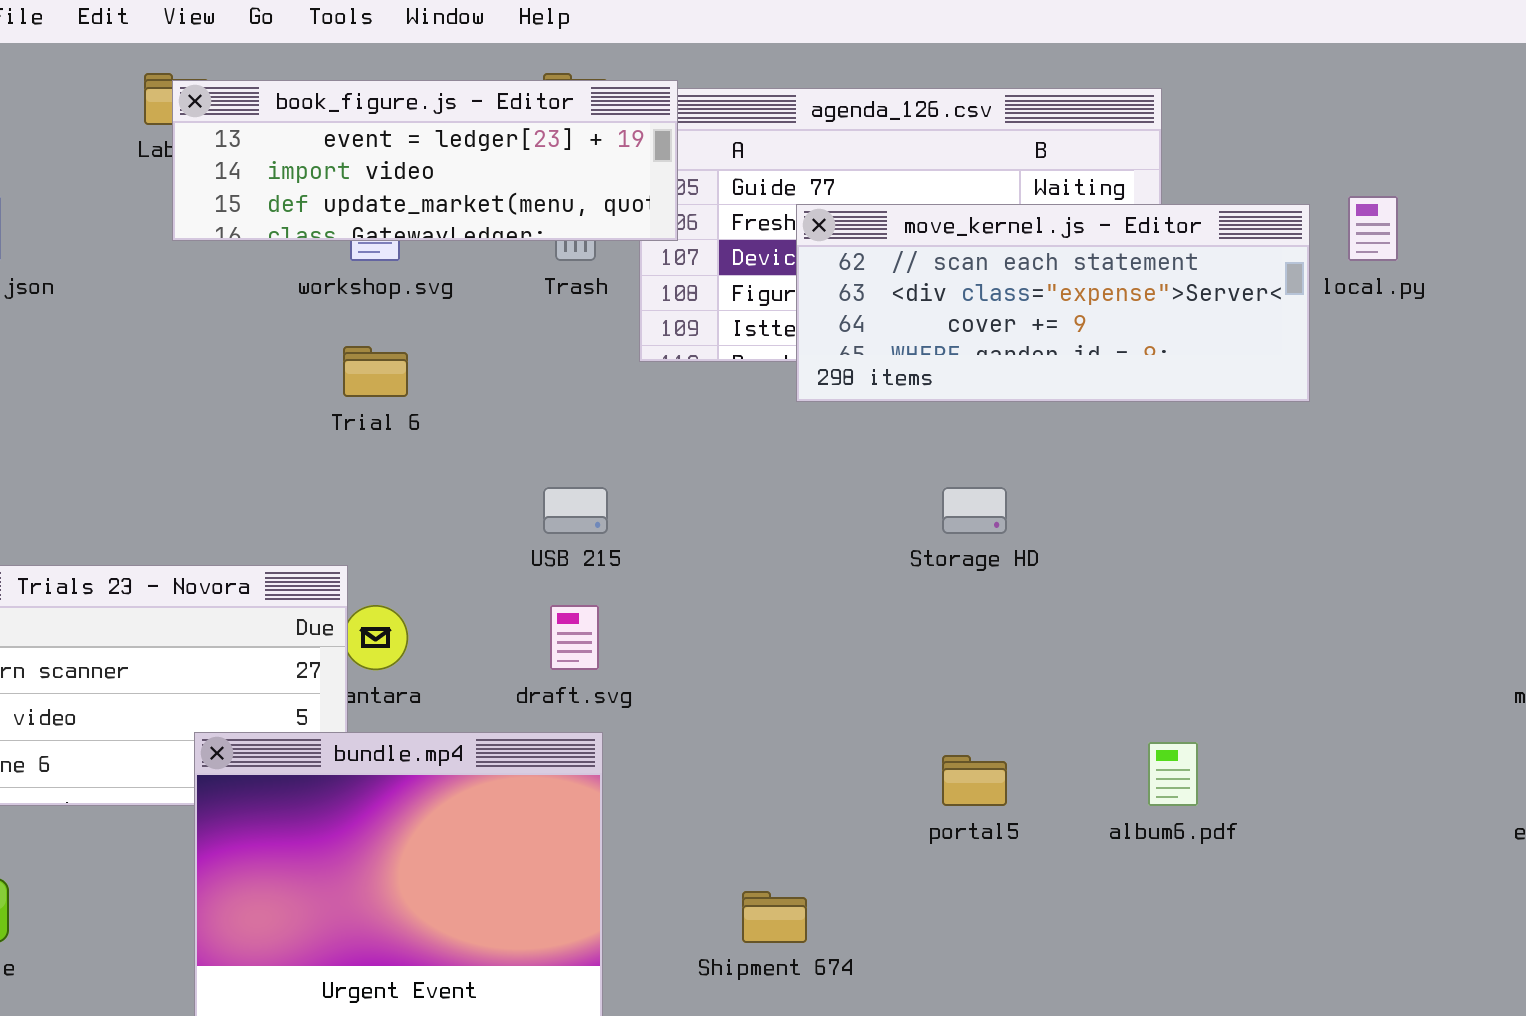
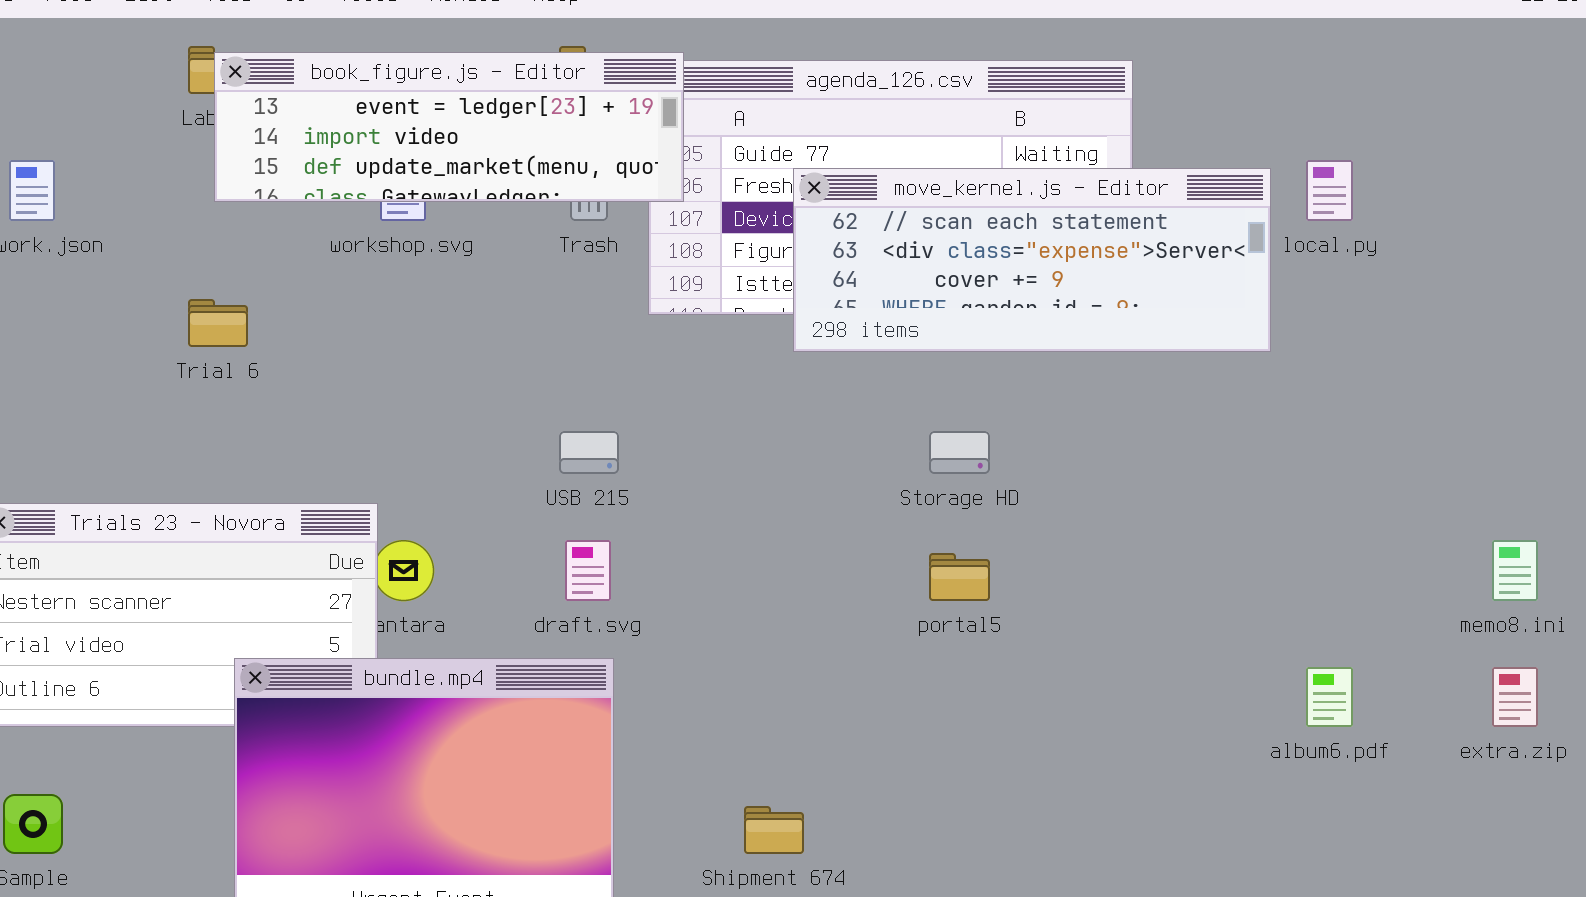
Trial 6: [343,346,408,397] -> [188,299,248,347], moved
album6.pdf: [1148,742,1198,806] -> [1306,667,1353,727], moved
portal5: [942,755,1007,806] -> [929,553,990,601], moved

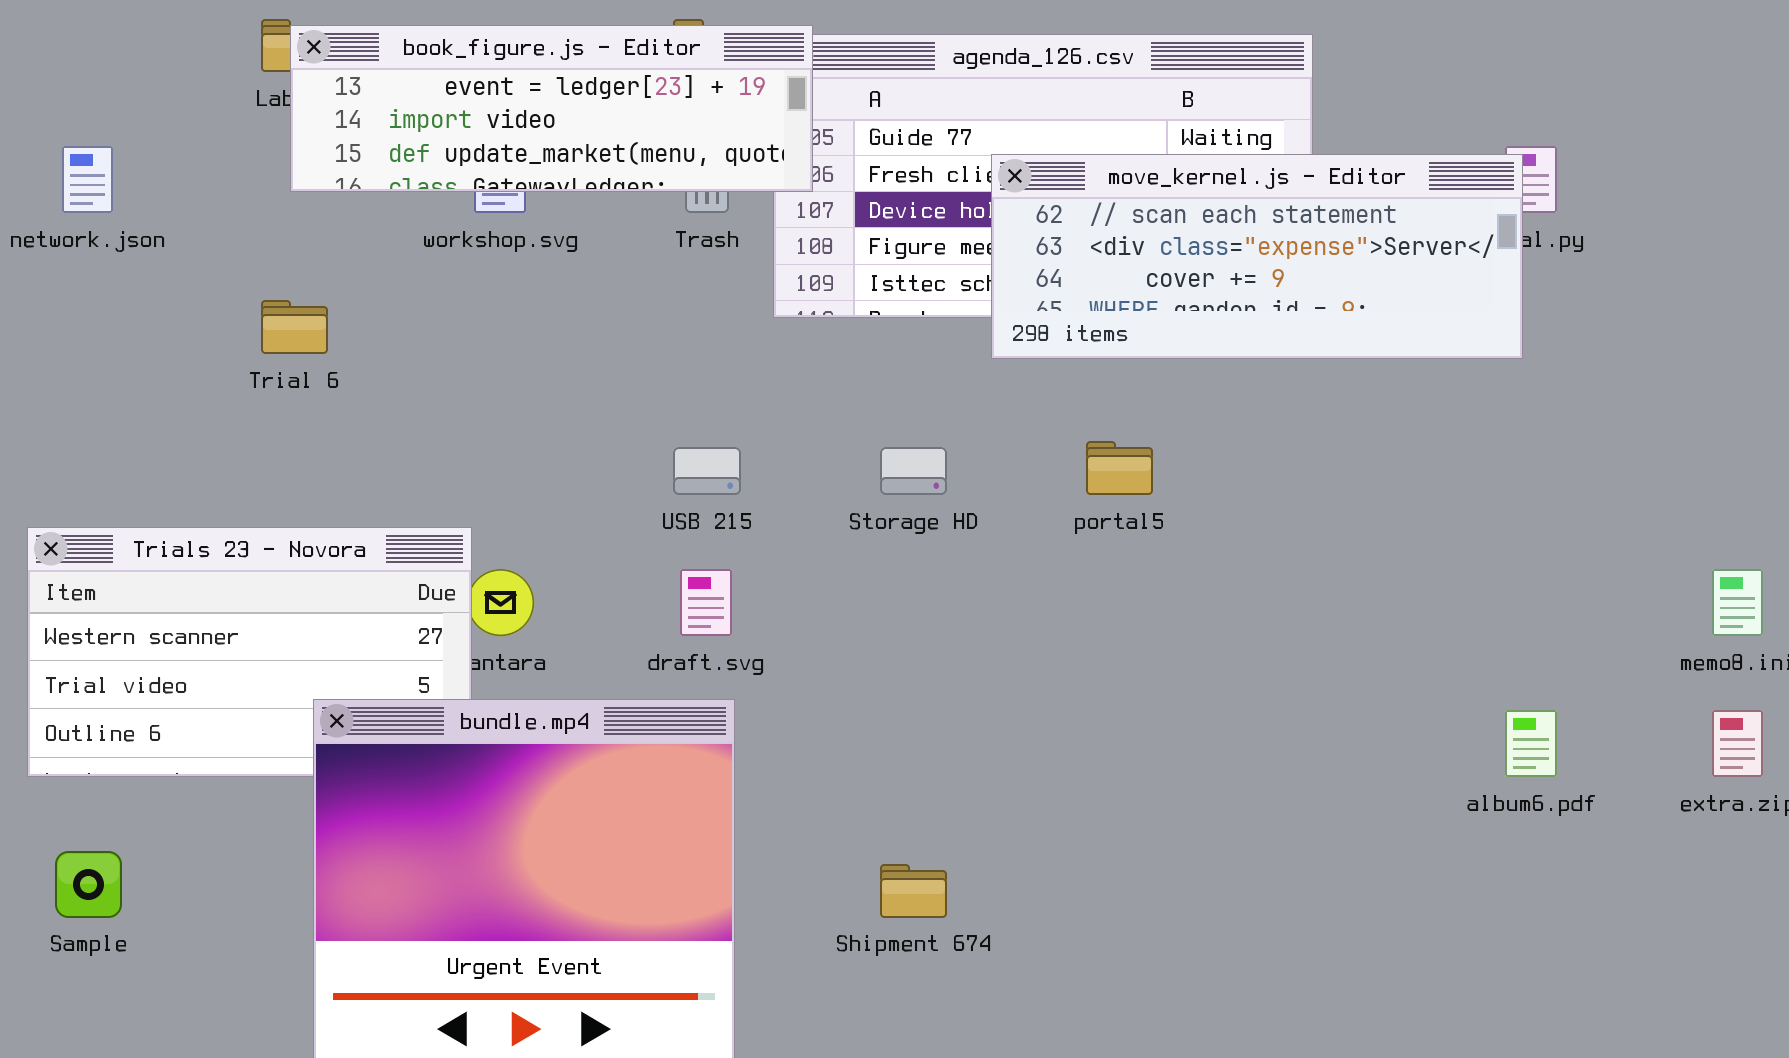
move_kernel.js - Editor: [793,168,1271,352] -> [991,154,1523,359], moved
Storage HD: [929,431,990,474] -> [880,447,947,495], moved
portal5: [929,553,990,601] -> [1086,441,1153,495], moved

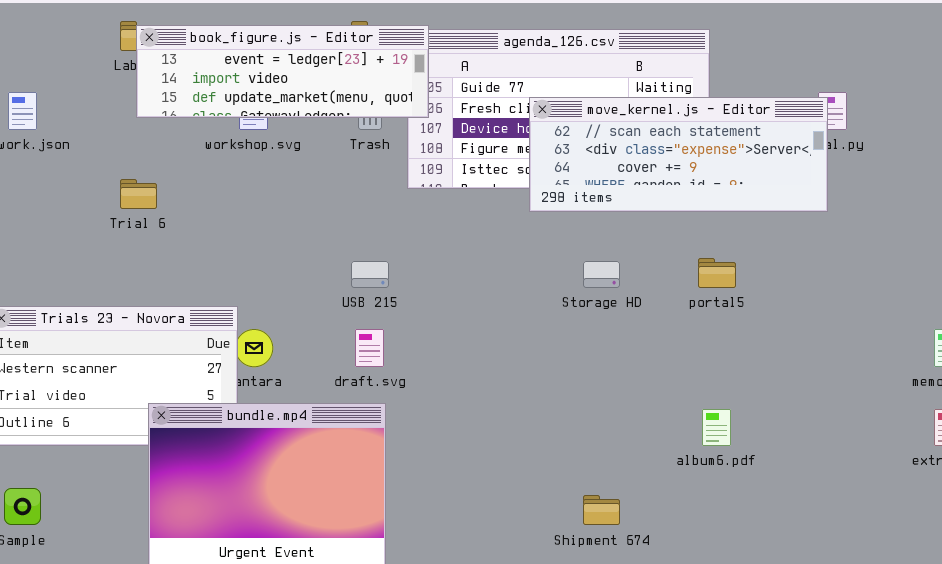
portal5: [1086,441,1153,495] -> [698,258,736,288], moved
Storage HD: [880,447,947,495] -> [583,261,620,288], moved
album6.pdf: [1505,710,1557,777] -> [702,409,731,446], moved
Shipment 674: [880,864,947,918] -> [583,495,620,525], moved

